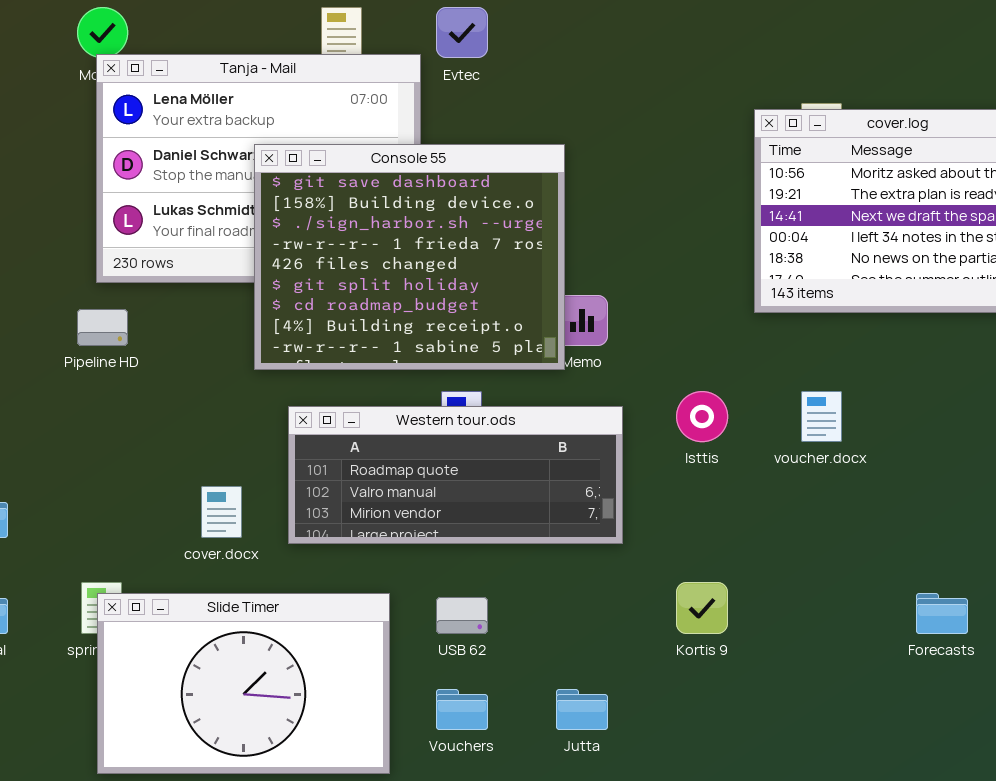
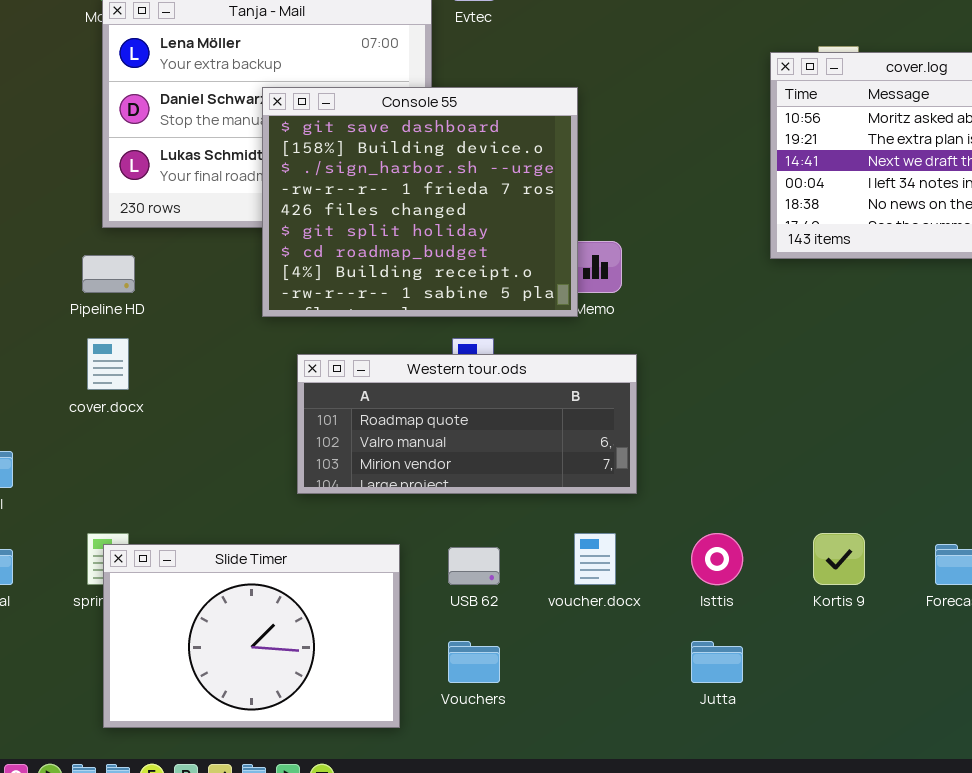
Isttis: [676,391,728,442] -> [691,533,743,585], moved
voucher.docx: [801,391,842,442] -> [574,533,616,585], moved
cover.docx: [201,486,242,538] -> [87,338,129,390], moved
Kortis 9: [676,582,728,634] -> [813,533,865,585], moved
Jutta: [556,689,608,730] -> [691,641,743,683], moved

